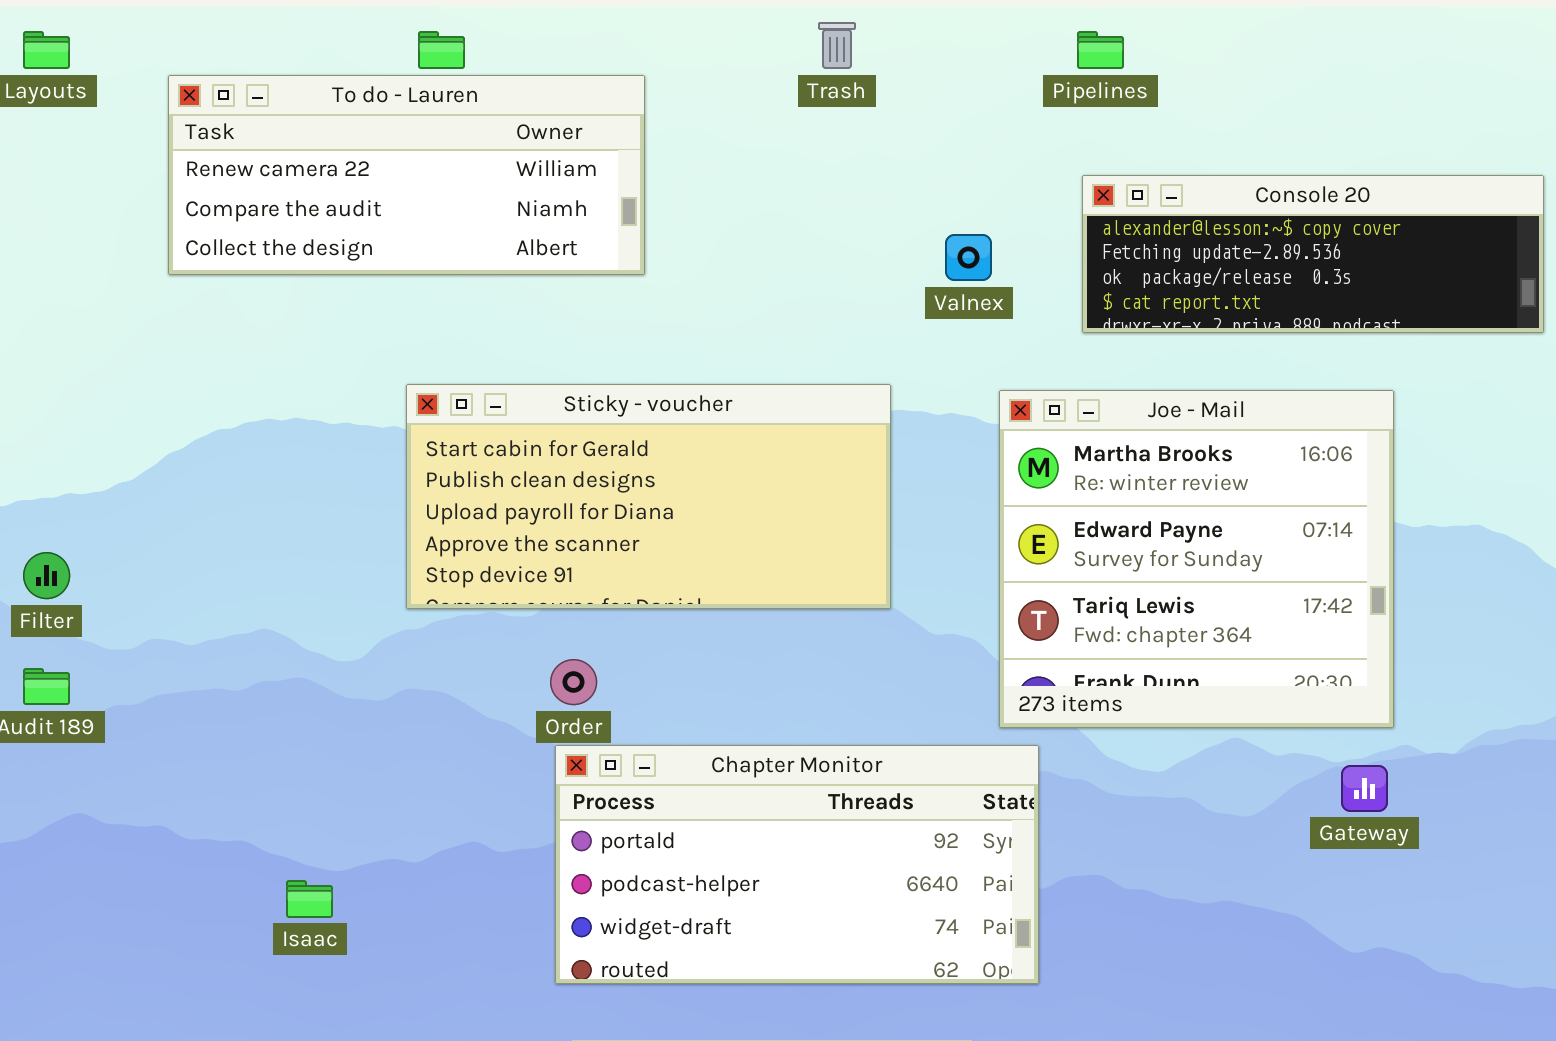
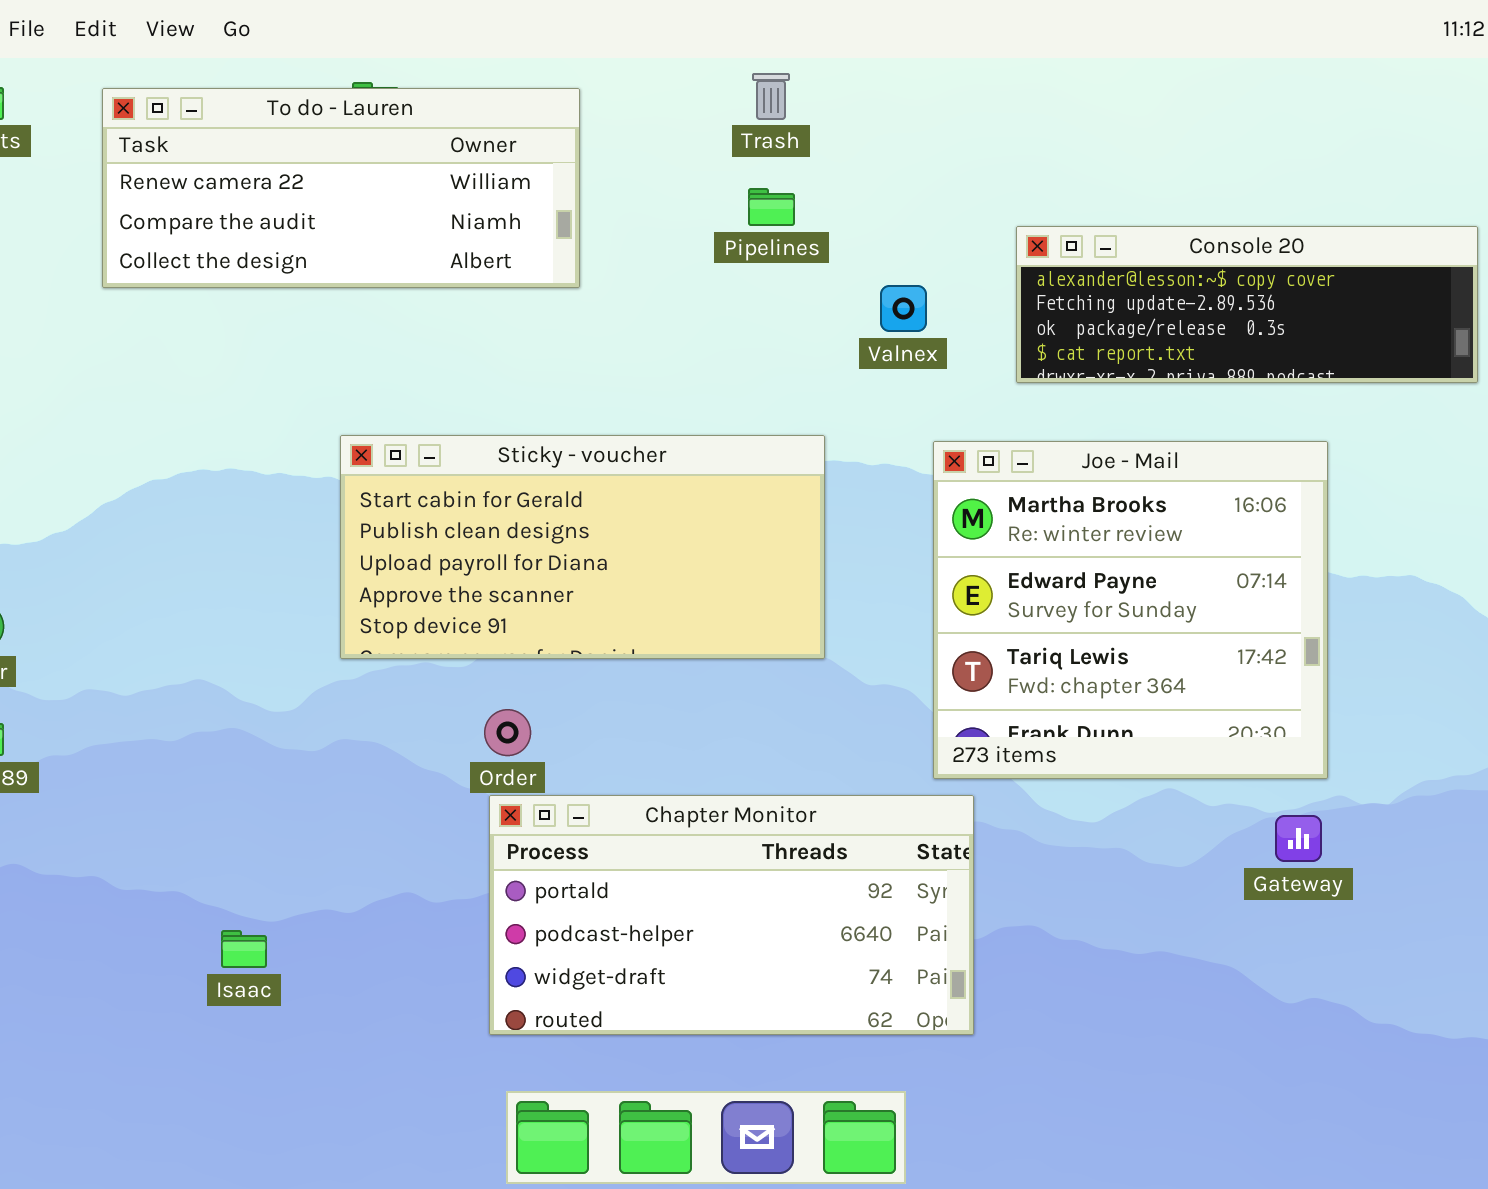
Pipelines: [1077,31,1124,69] -> [748,188,795,226], moved
To do - Lauren: [168,75,645,275] -> [102,88,580,288], moved

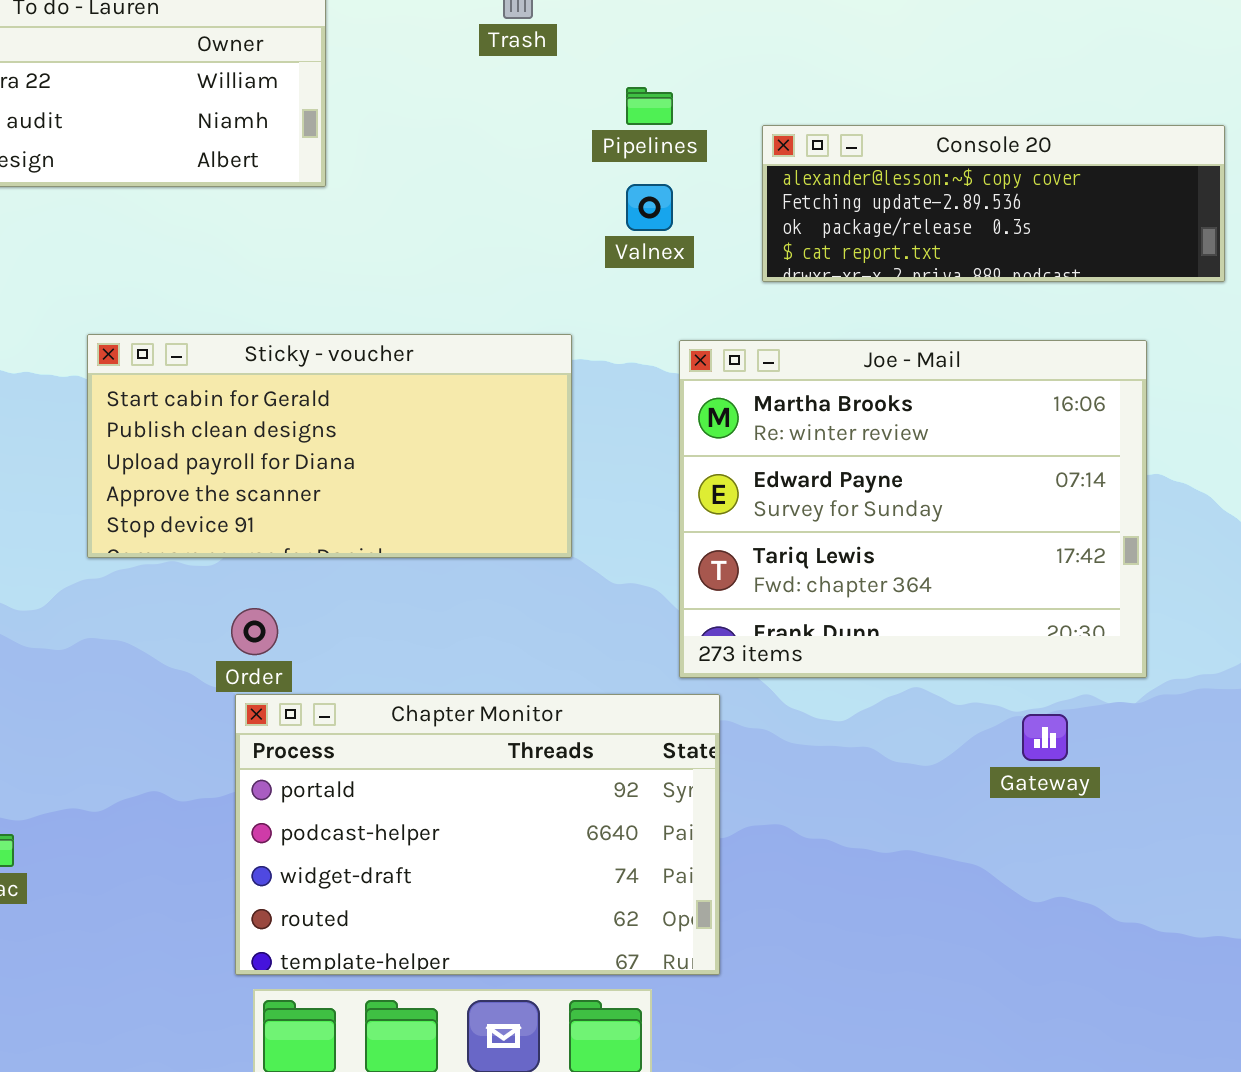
Pipelines: [748,188,795,226] -> [626,87,673,125], moved
Joe - Mail: [933,441,1328,779] -> [679,340,1147,678], resized
Chapter Monitor: [489,795,974,1035] -> [235,694,720,975], resized

